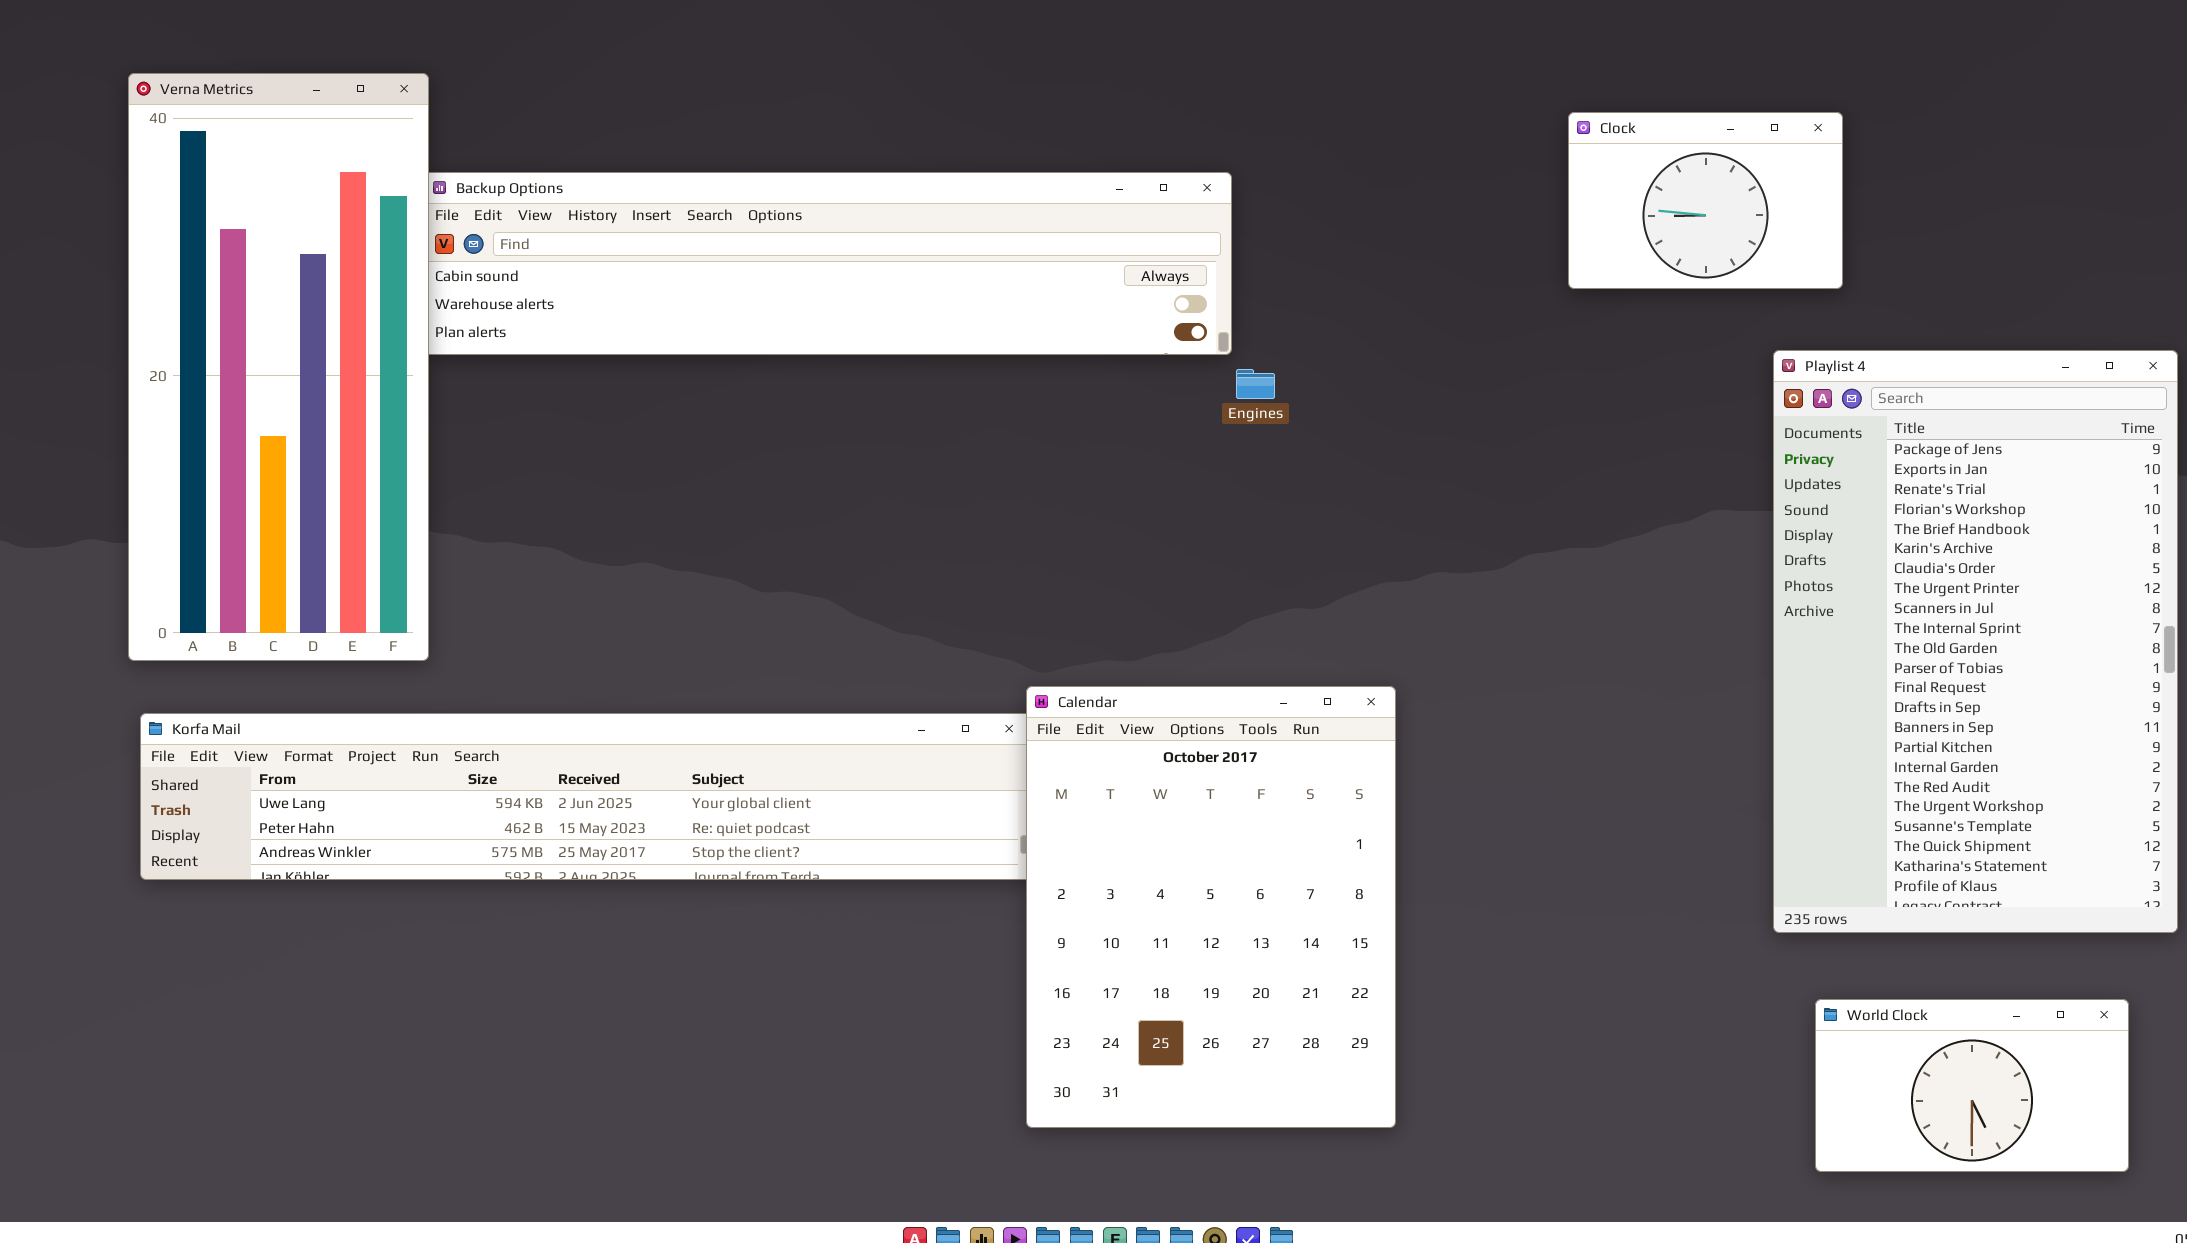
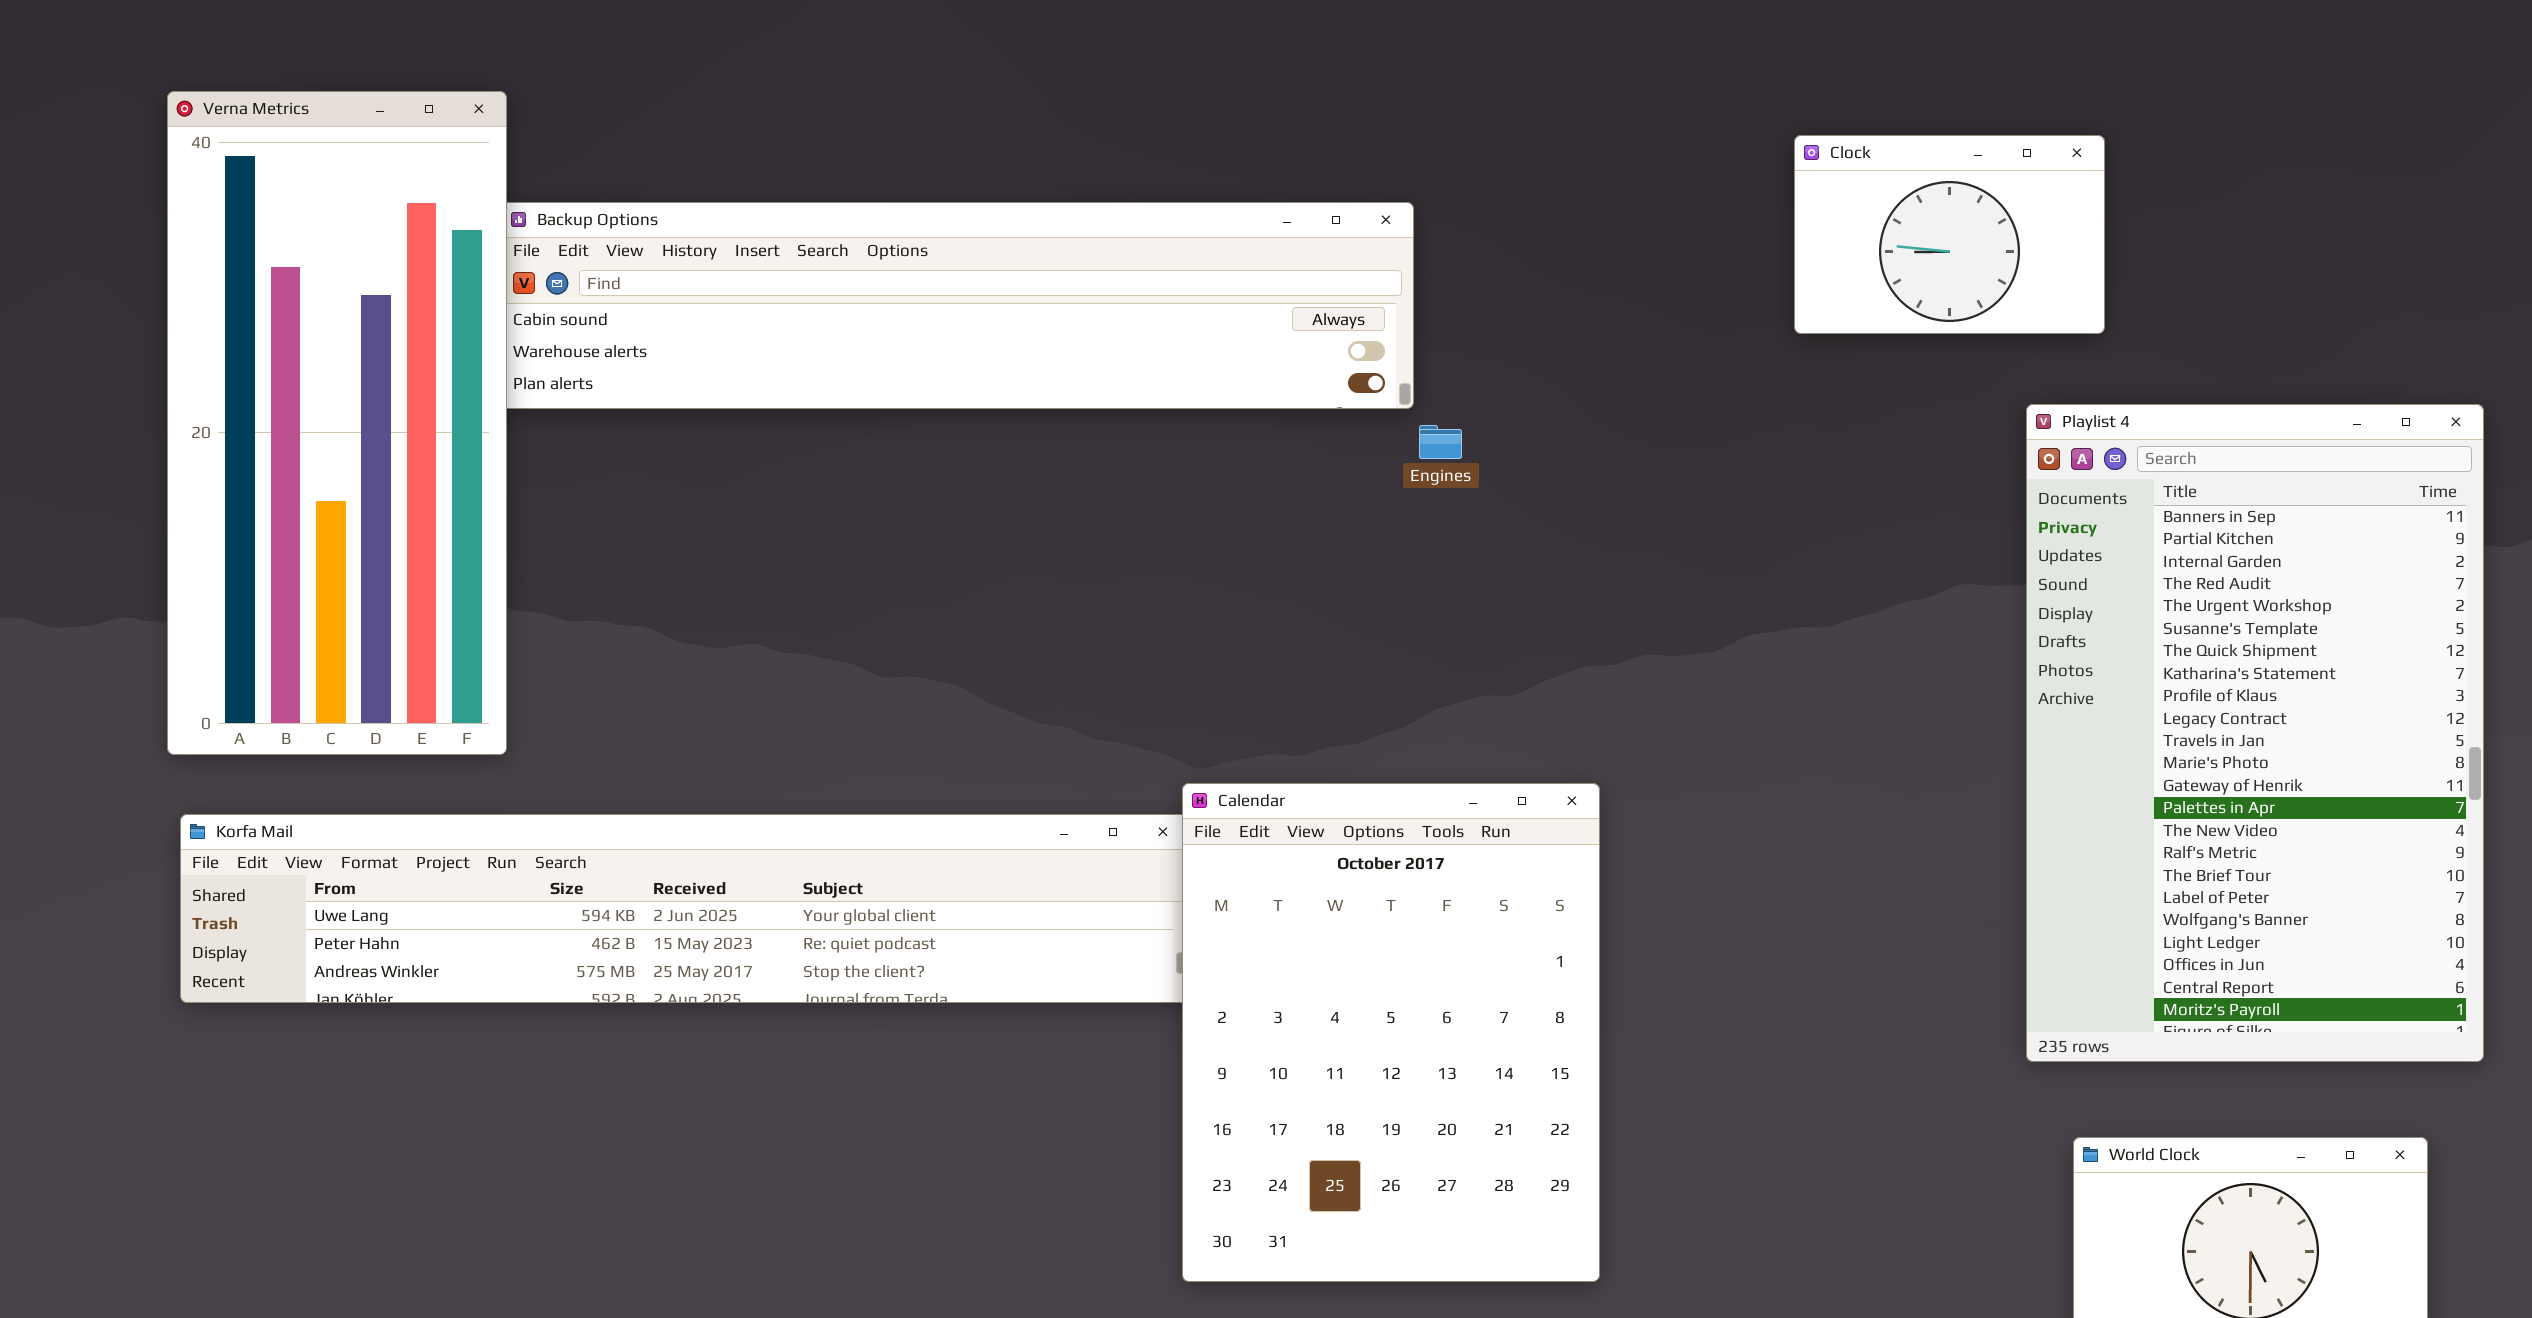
Playlist 4: [1773,350,2178,933] -> [2026,404,2484,1062], scrolled down 14 rows

